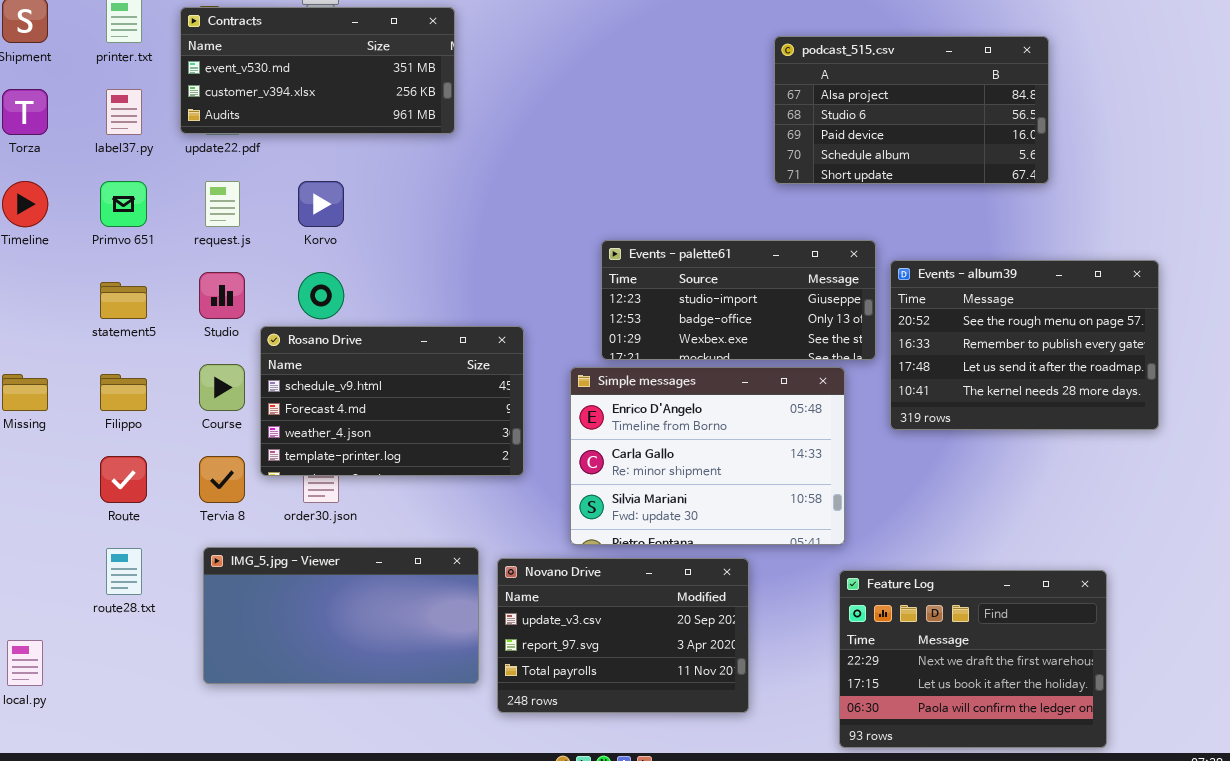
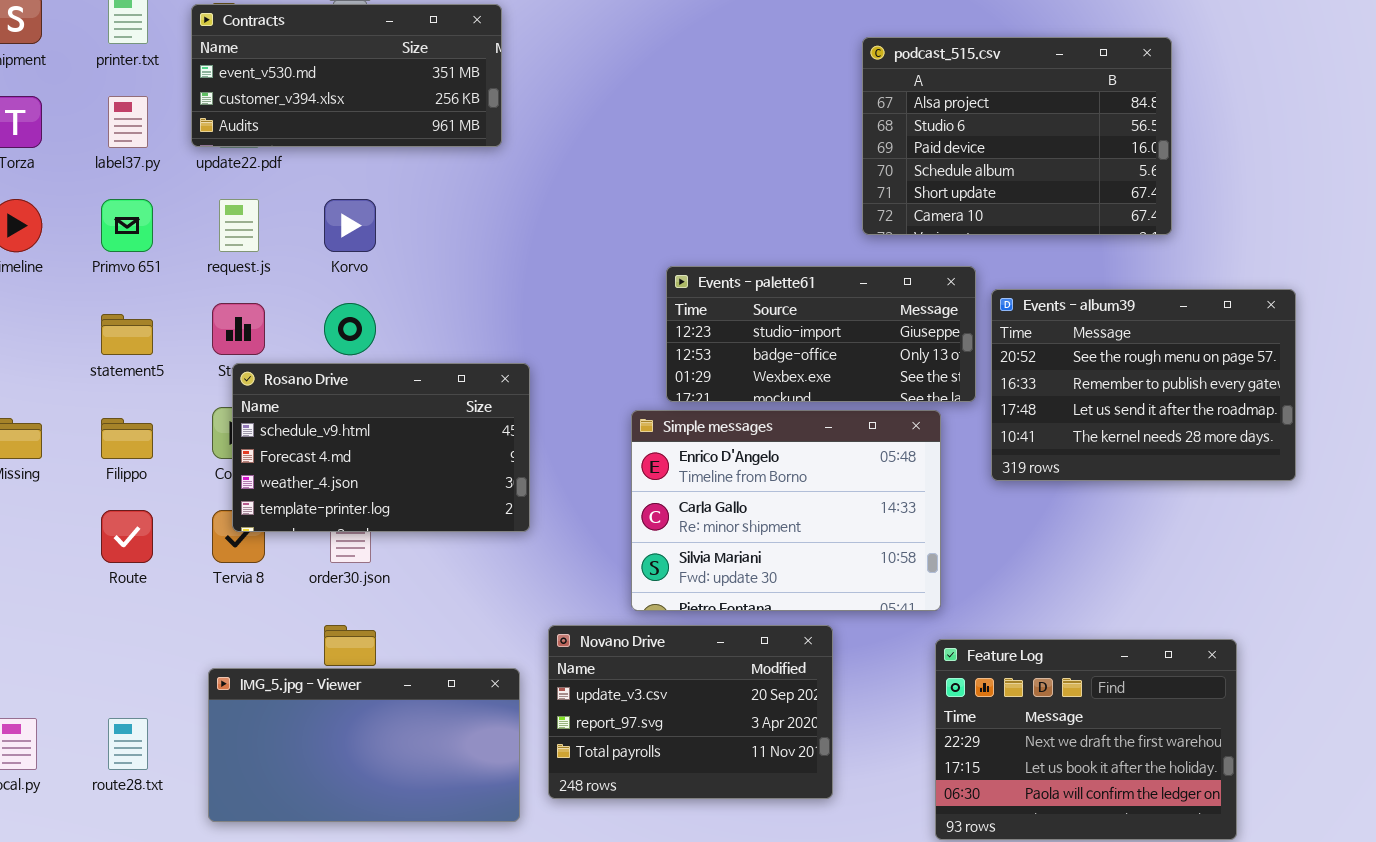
podcast_515.csv: [774,36,1049,184] -> [862,37,1172,235], resized
Rosano Drive: [260,326,524,476] -> [232,363,530,532], moved
IMG_5.jpg - Viewer: [203,547,479,684] -> [208,668,520,822], moved
route28.txt: [106,548,142,595] -> [108,718,148,770], moved

